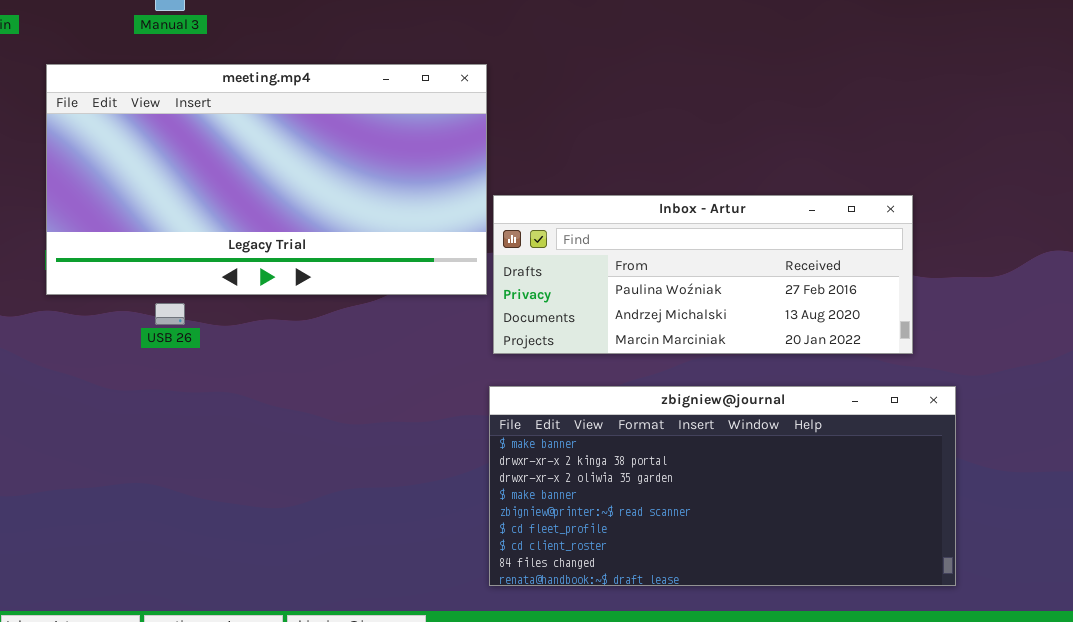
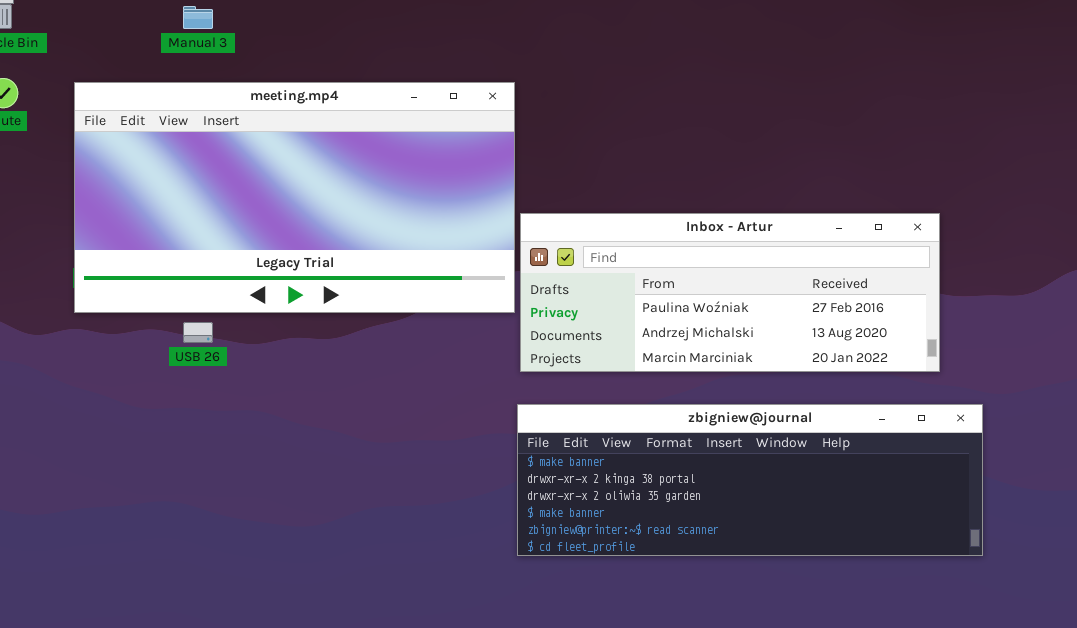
zbigniew@journal: [489,386,956,586] -> [517,404,983,556], resized

